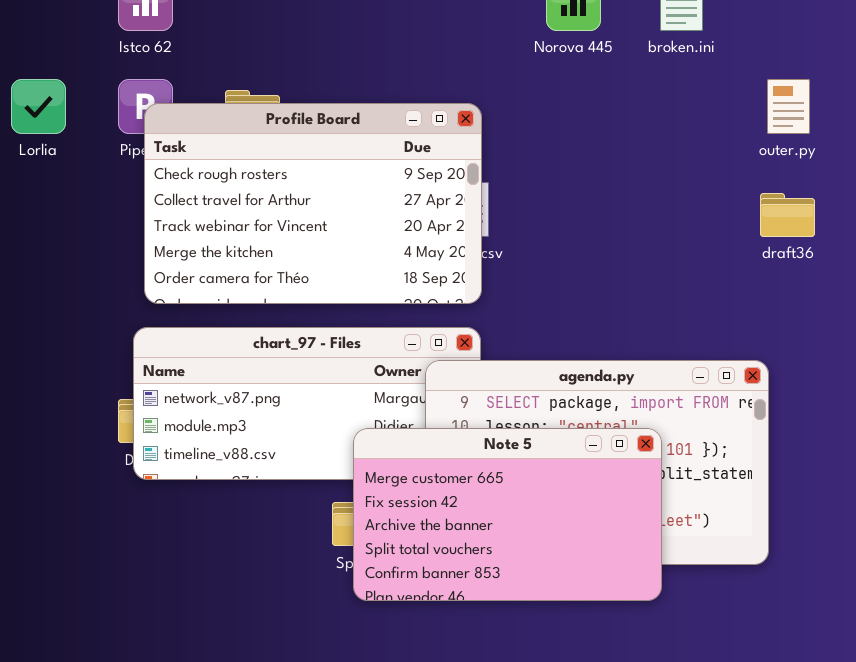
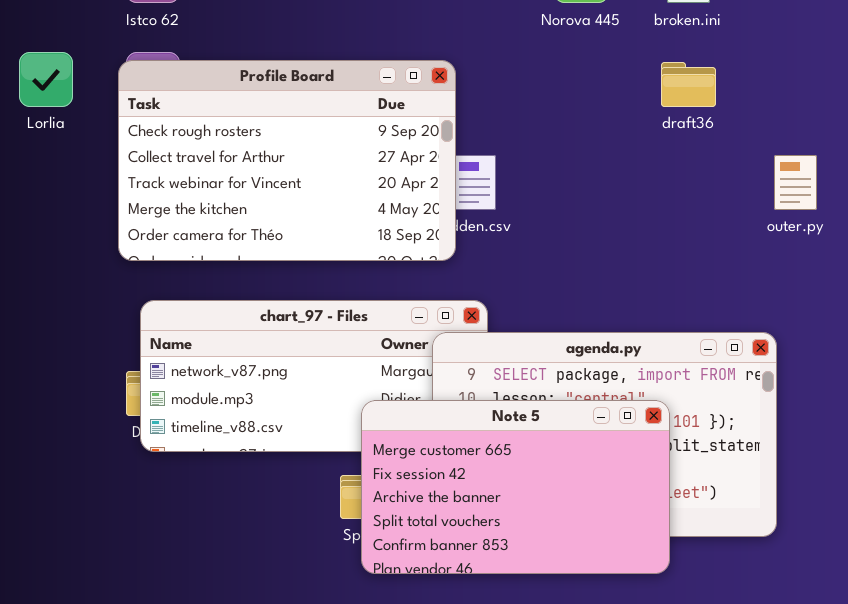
outer.py: [767,79,810,134] -> [774,155,817,210], moved
Profile Board: [144,103,482,304] -> [118,60,456,261], moved
draft36: [760,193,815,237] -> [661,62,716,107], moved

